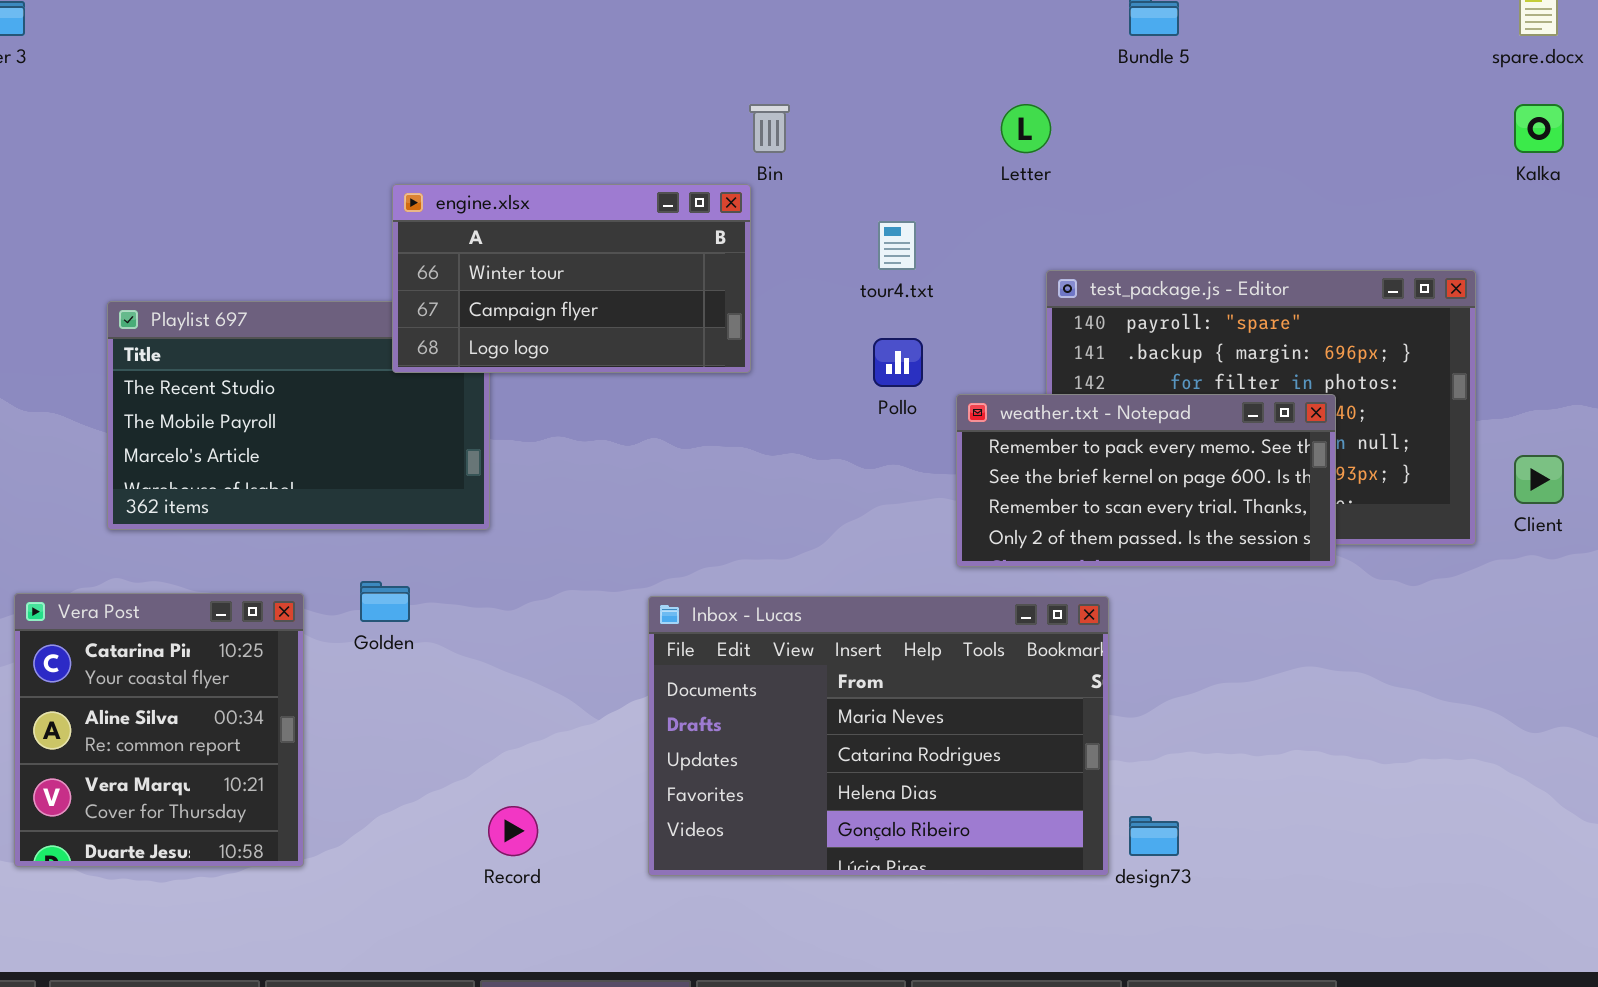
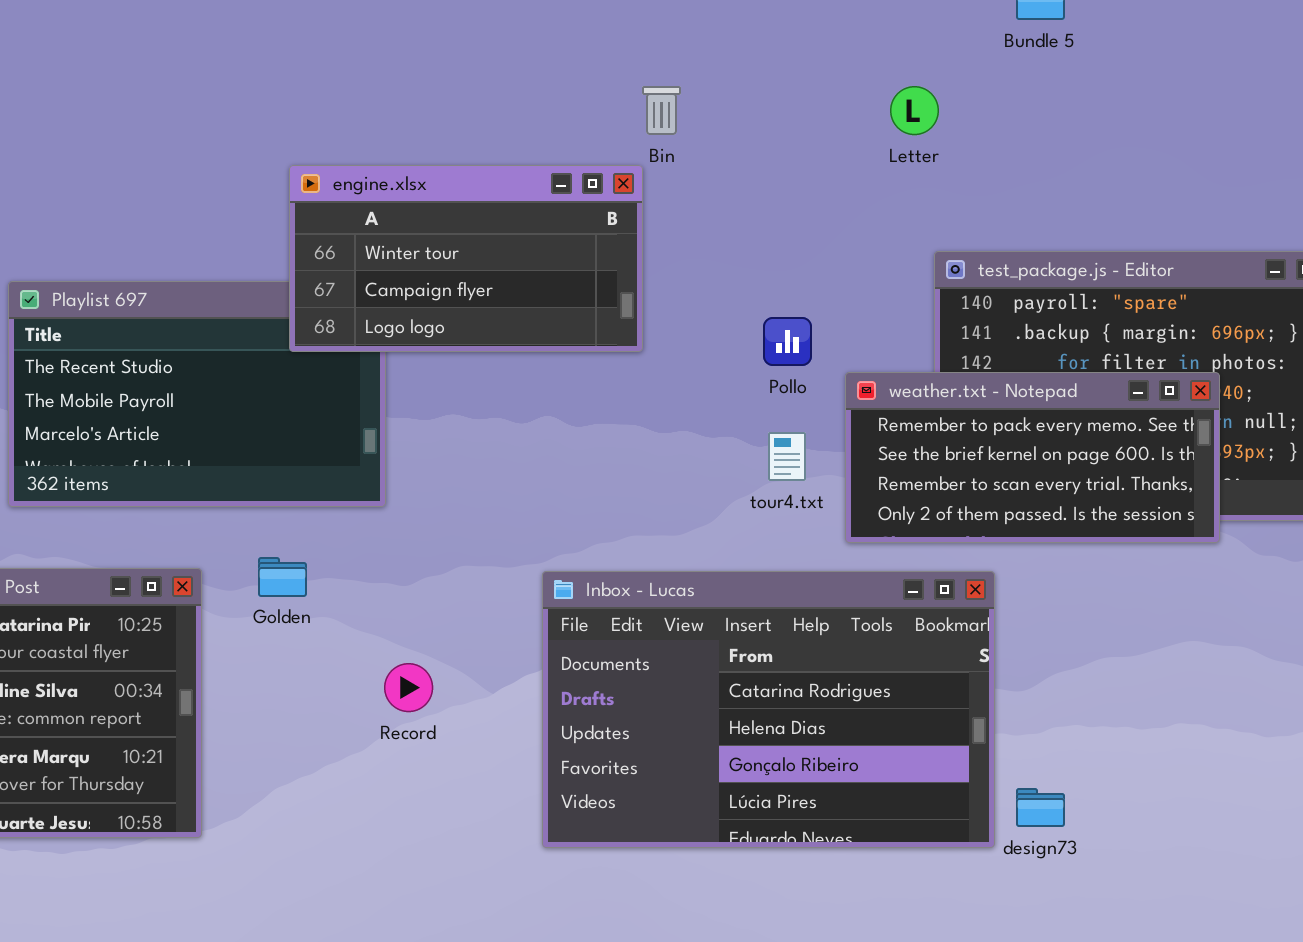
tour4.txt: [878,221,916,270] -> [768,432,806,481], moved
Inbox - Lucas: [648,596,1109,876] -> [542,571,995,848], scrolled down 1 row
Record: [488,806,538,856] -> [384,663,433,712], moved

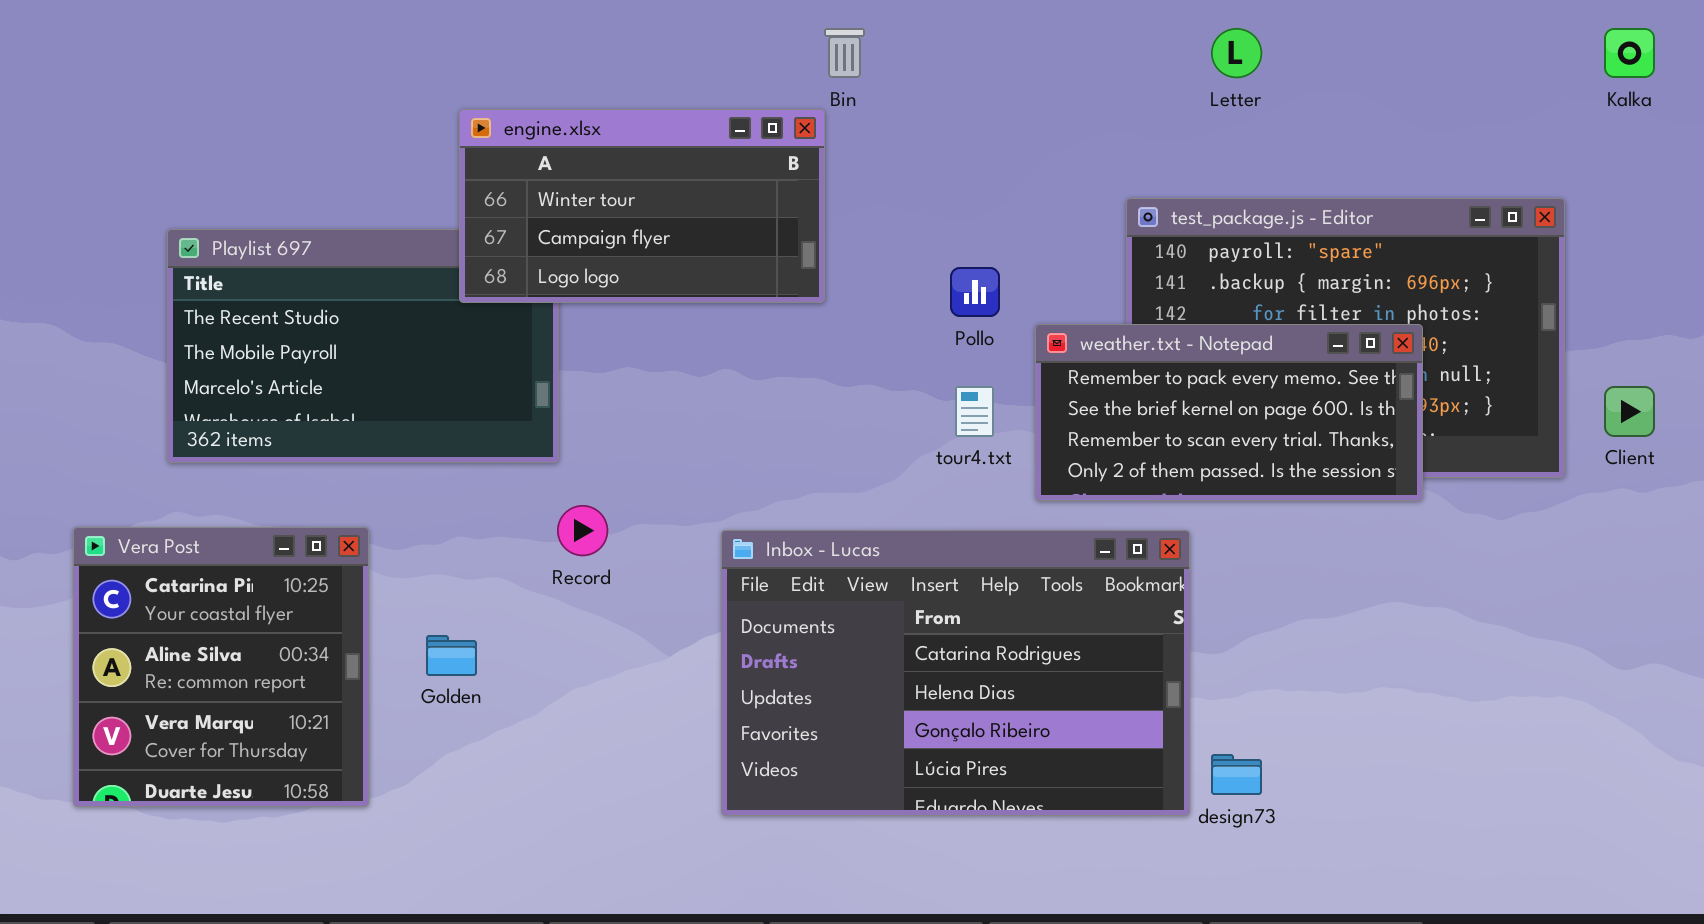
Letter: [890,86,939,135] -> [1211,28,1262,78], moved
Golden: [258,557,307,597] -> [426,635,477,676], moved
Record: [384,663,433,712] -> [557,505,608,556], moved

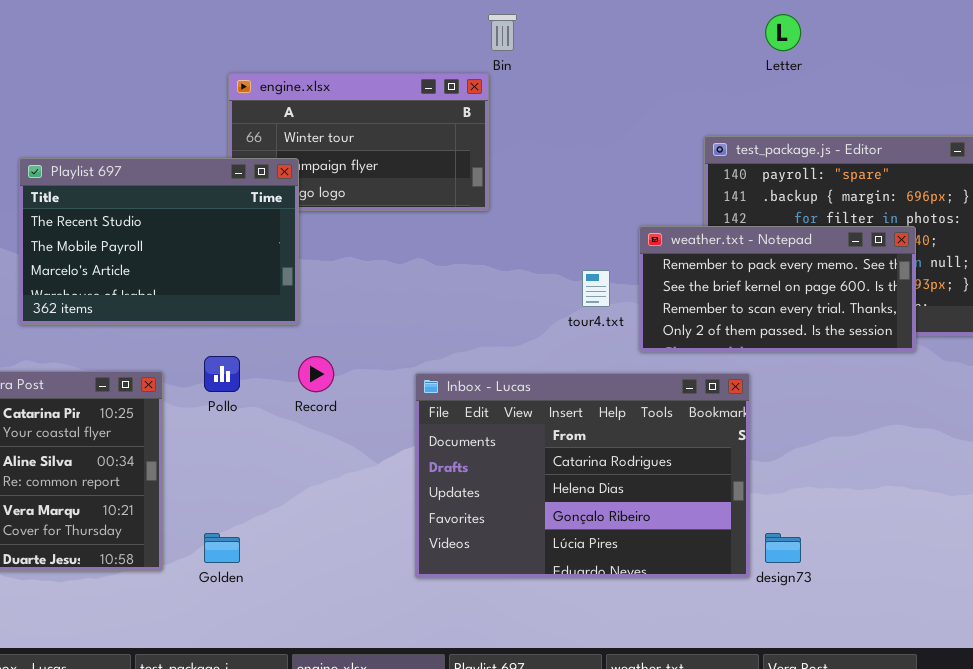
Playlist 697: [167,229,559,463] -> [19,158,299,325], raised
Pollo: [950,267,1000,317] -> [204,356,240,392], moved
Golden: [426,635,477,676] -> [204,533,240,563], moved

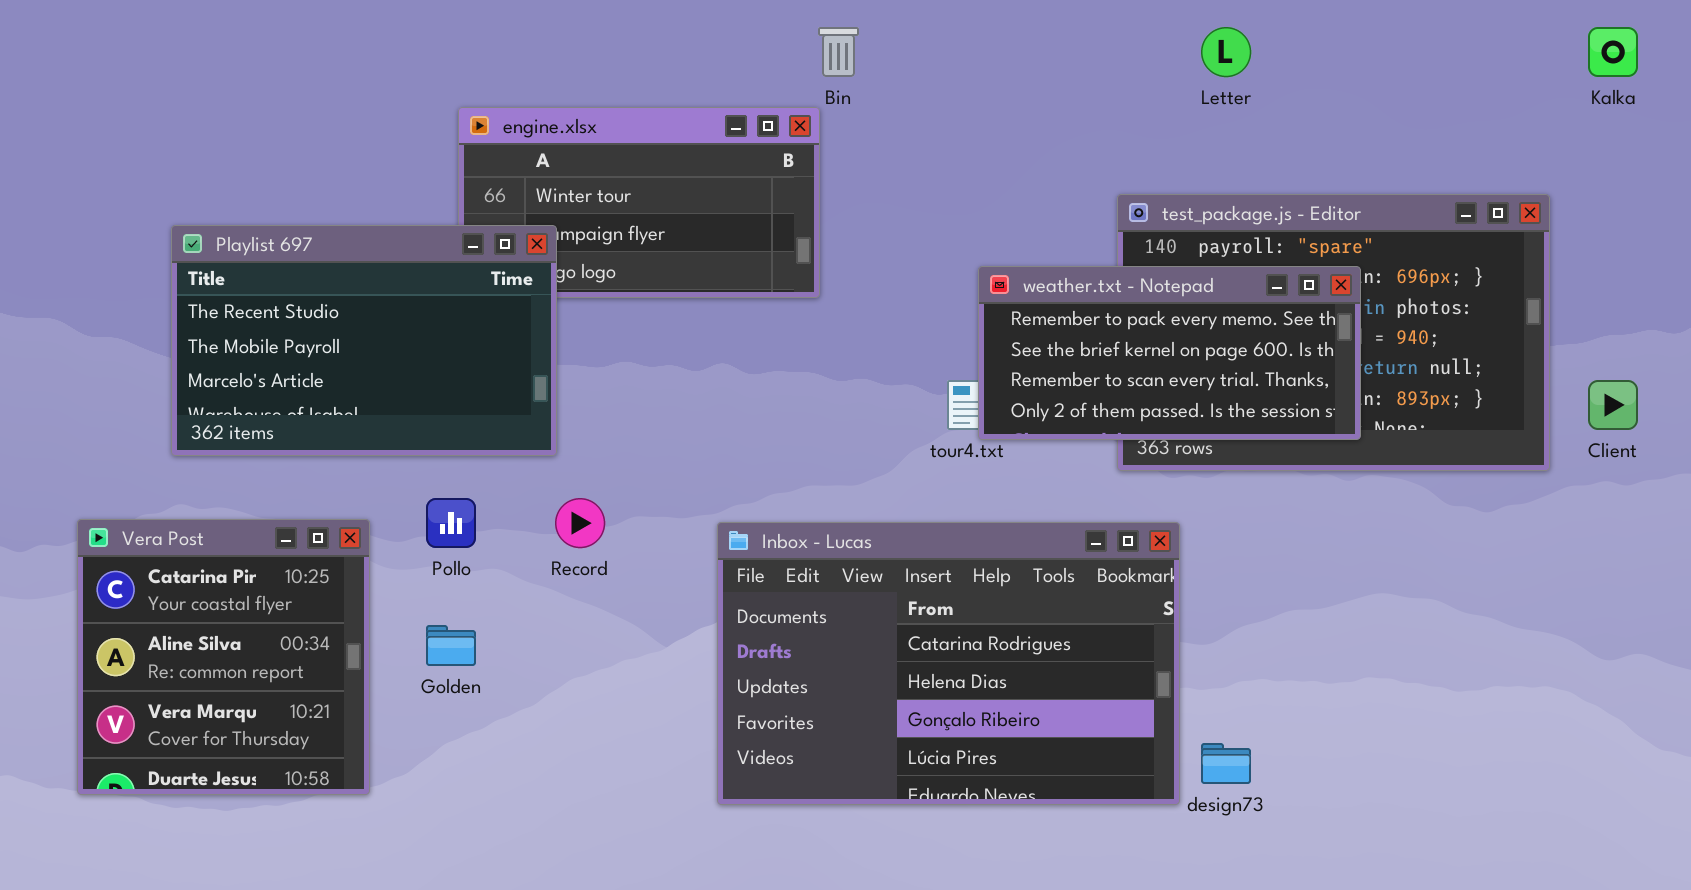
weather.txt - Notepad: [639,226,916,352] -> [978,266,1361,440], moved
Golden: [204,533,240,563] -> [426,625,476,666], moved

